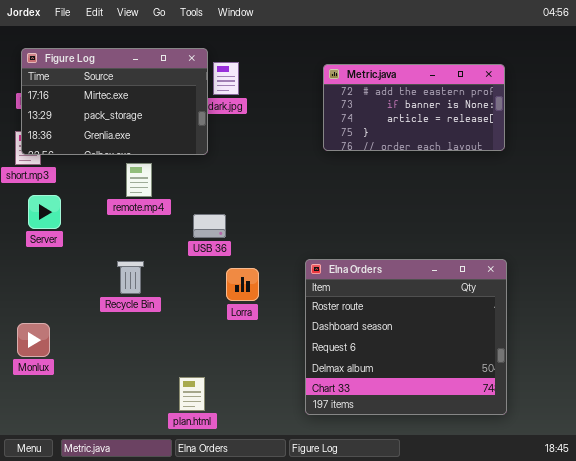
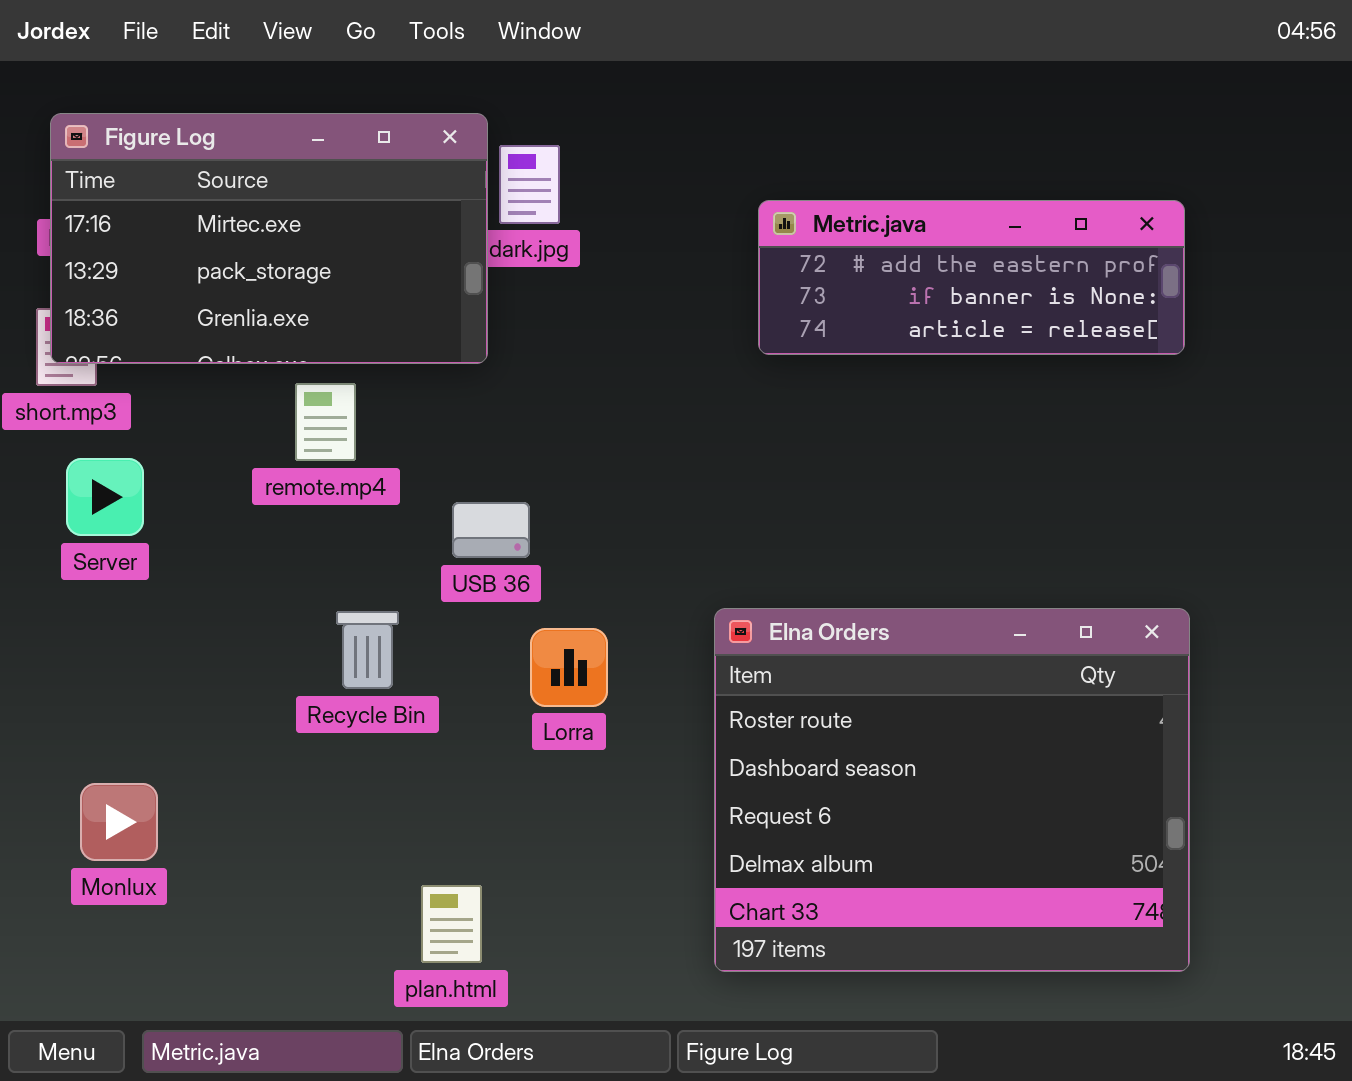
Metric.java: [323,64,505,151] -> [758,200,1185,355], resized
Recycle Bin: [117,261,144,294] -> [336,611,399,689], moved
Monlux: [17,323,50,357] -> [80,783,158,861], moved

